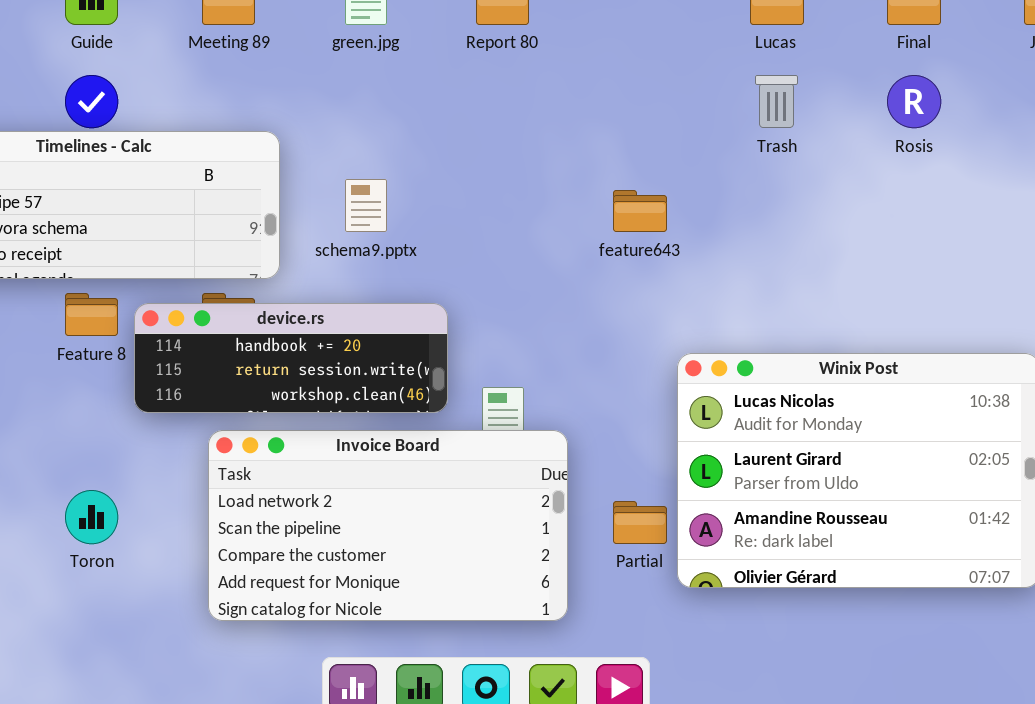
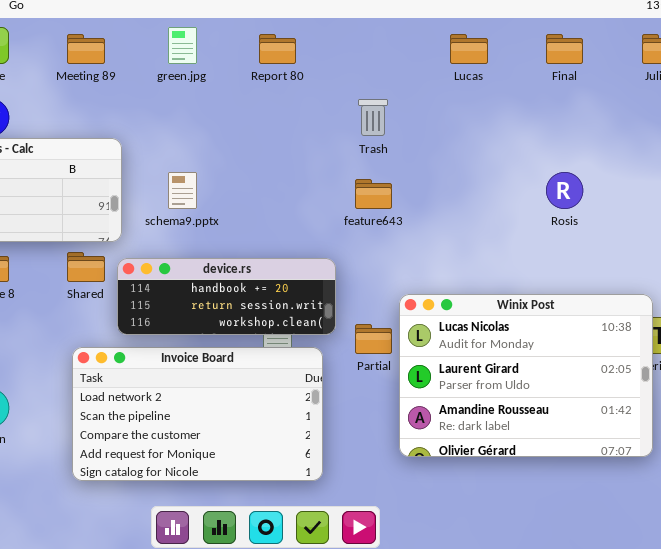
Trash: [755,75,798,128] -> [358,99,388,136], moved
Rosis: [887,75,941,128] -> [546,172,583,209], moved
device.rs: [134,303,448,413] -> [117,258,336,335], moved
Partial: [613,501,667,544] -> [355,324,392,354], moved

